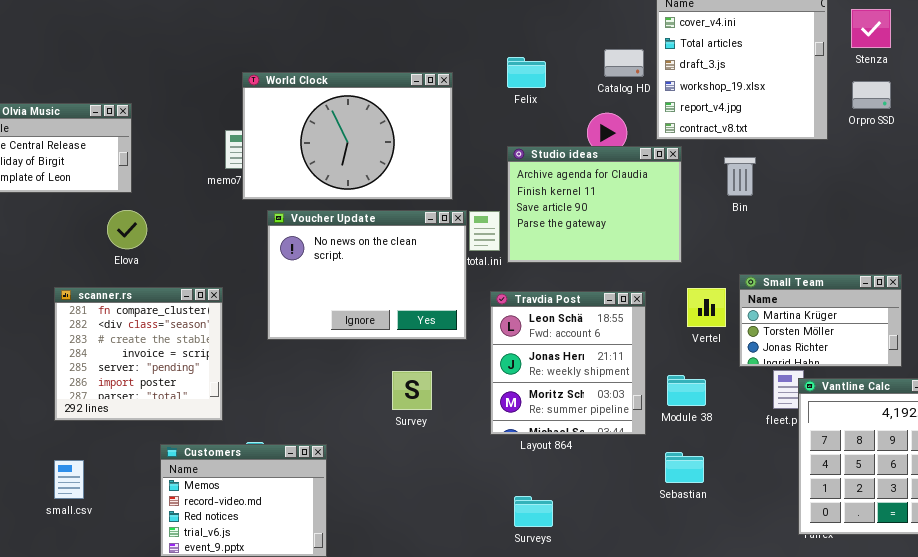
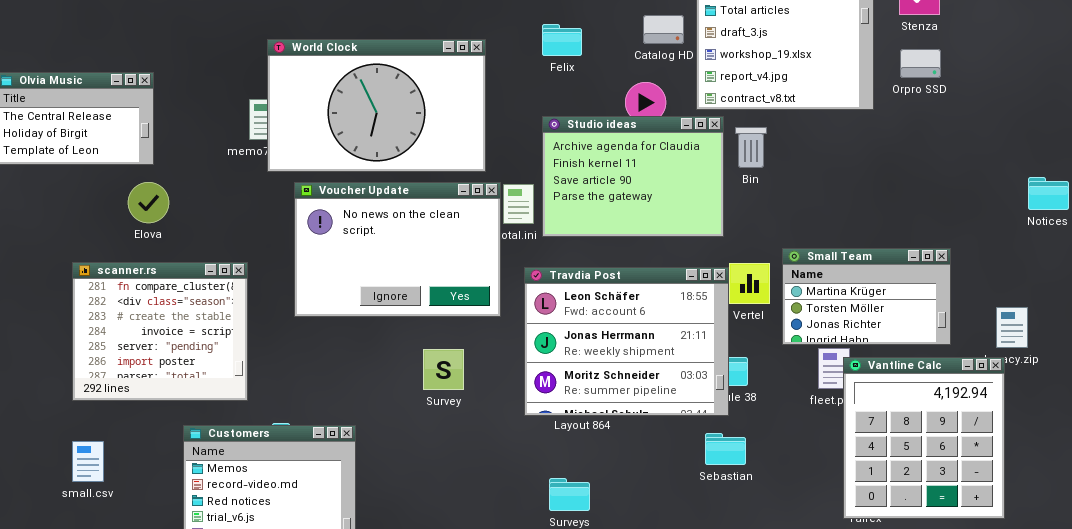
Bin: [724,157,756,196] -> [735,127,767,168], moved
Travdia Post: [490,291,646,435] -> [524,267,729,416], resized

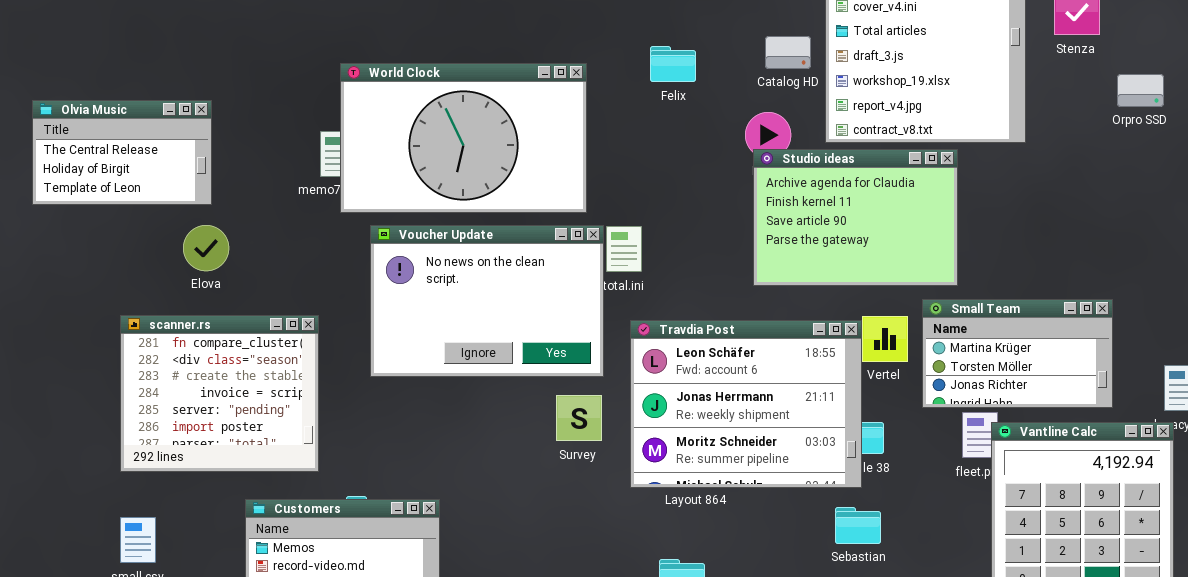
Orpro SSD: [900,49,941,78] -> [1117,74,1164,107], moved
Studio ideas: [542,116,724,237] -> [753,149,958,286], moved
Survey: [423,349,464,390] -> [556,395,602,441], moved

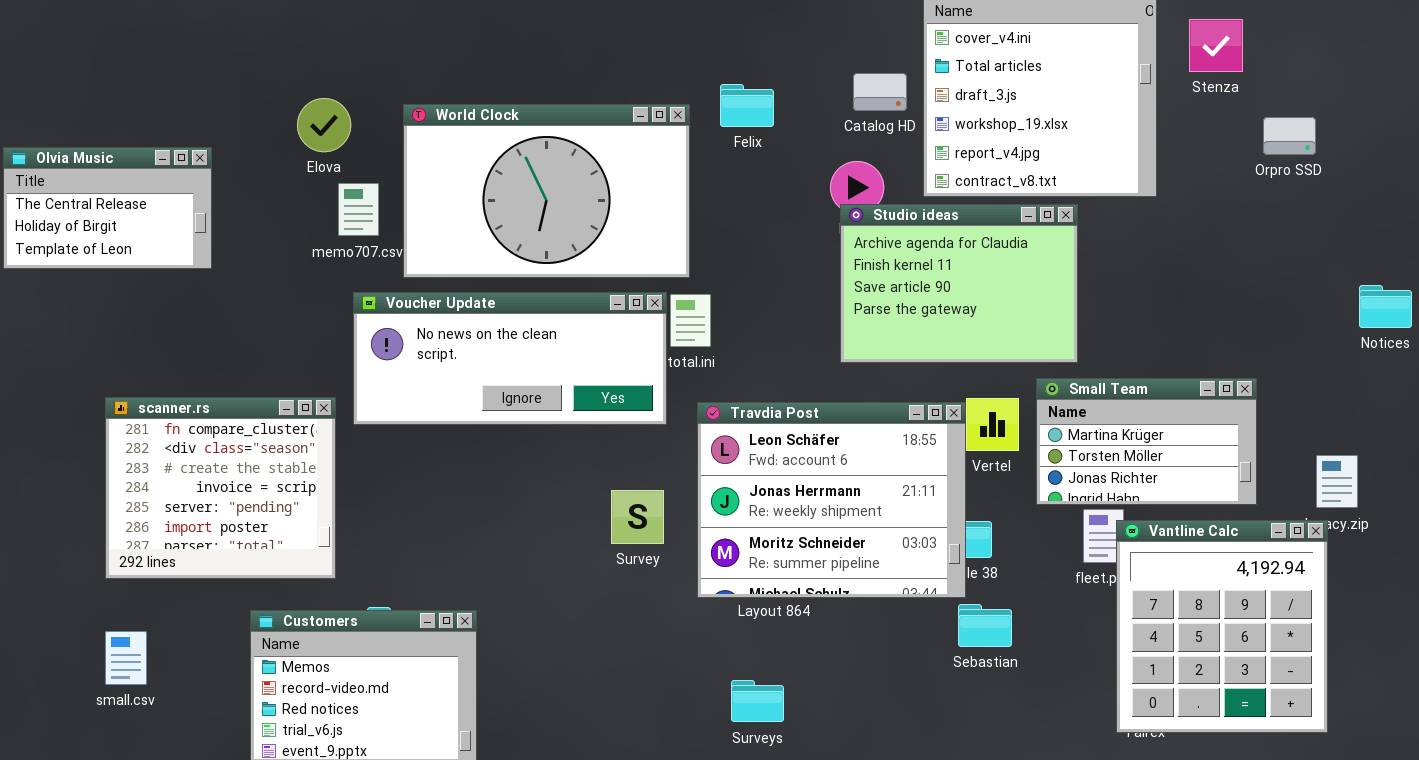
World Clock: [340,63,587,213] -> [403,104,690,278], moved
Elova: [183,225,229,271] -> [297,98,351,152], moved
Voucher Update: [370,225,604,377] -> [353,292,667,425], resized
Sebastian: [835,507,881,544] -> [958,604,1012,647], moved

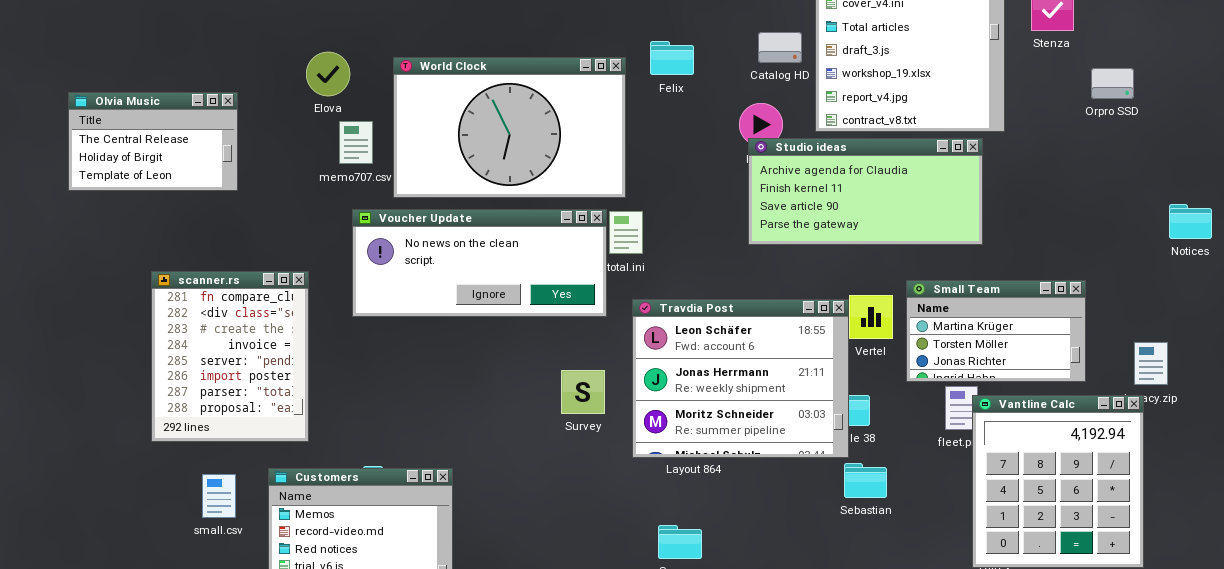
Studio ideas: [840,204,1078,363] -> [748,138,983,245], resized
scanner.rs: [105,397,336,579] -> [151,271,309,442], resized
small.csv: [105,631,147,685] -> [202,474,236,518], moved

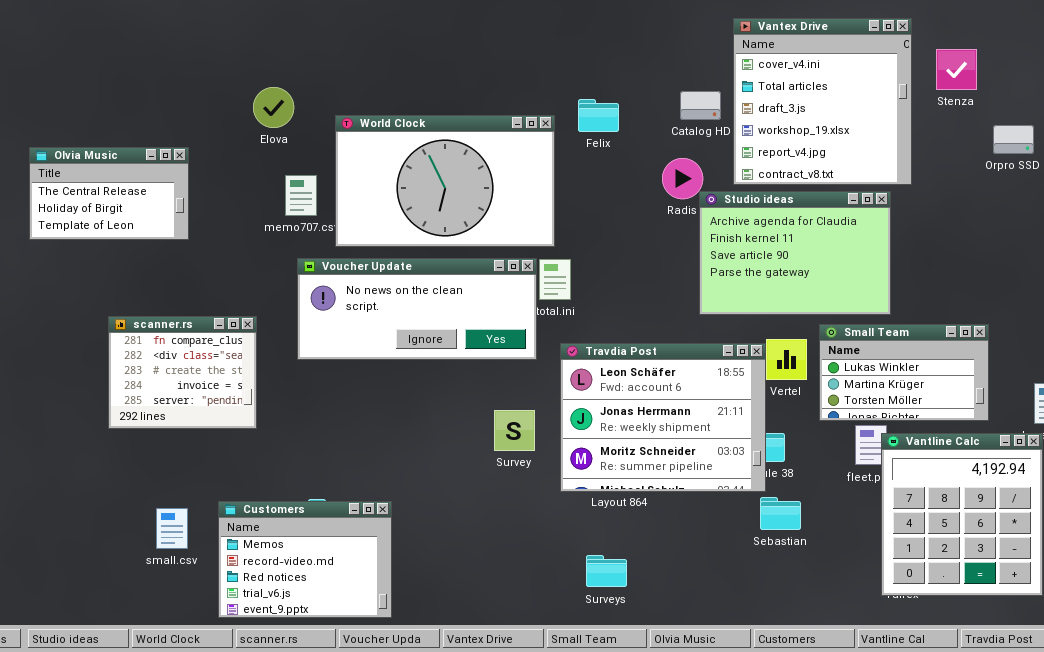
Elova: [306,52,350,96] -> [253,87,294,128], moved
Studio ideas: [748,138,983,245] -> [699,191,891,315], resized
scanner.rs: [151,271,309,442] -> [108,316,257,429], resized
Small Team: [906,280,1086,382] -> [819,324,989,421], scrolled up 1 row

